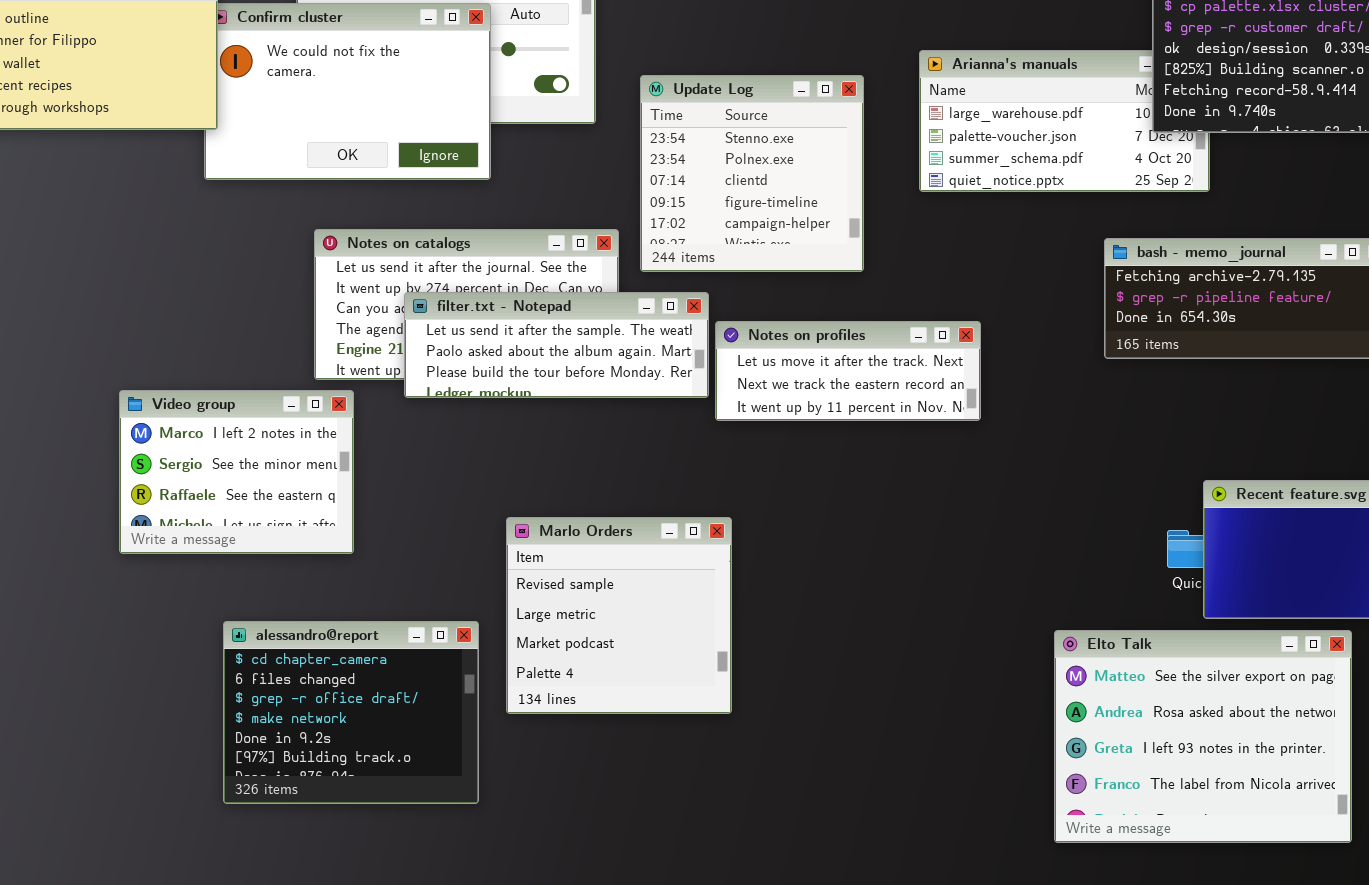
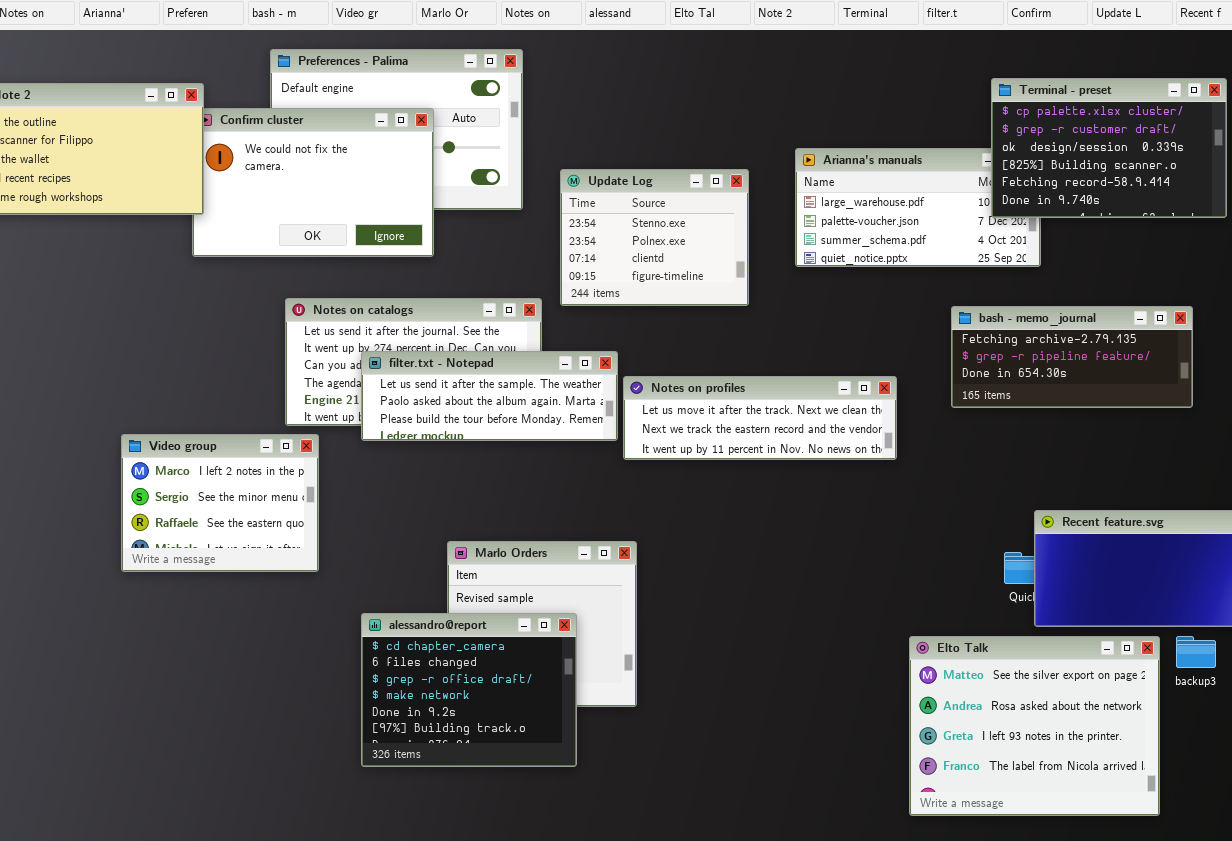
Update Log: [640,75,864,272] -> [560,169,749,306], resized
Notes on profiles: [715,321,981,421] -> [623,376,897,460], resized
alessandro@report: [223,621,479,804] -> [361,613,577,767], moved

